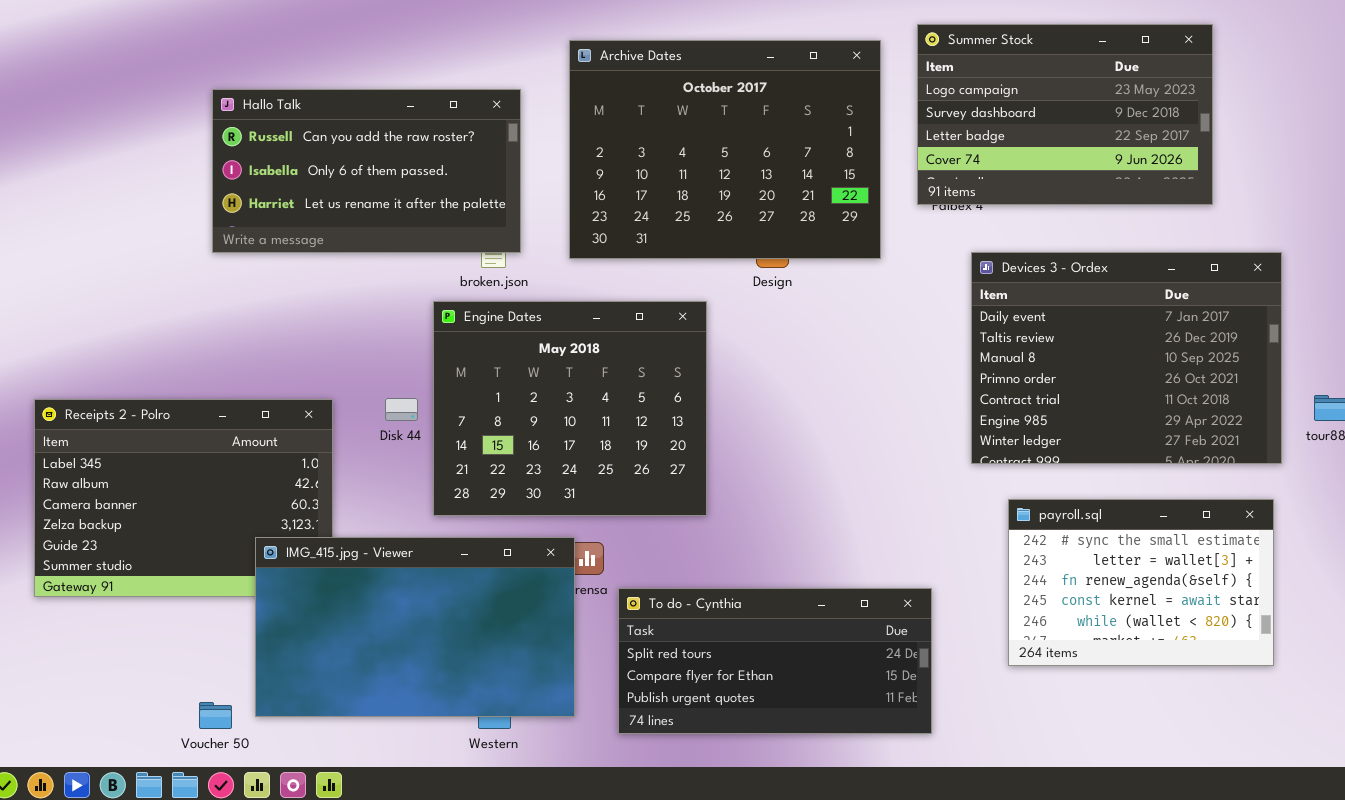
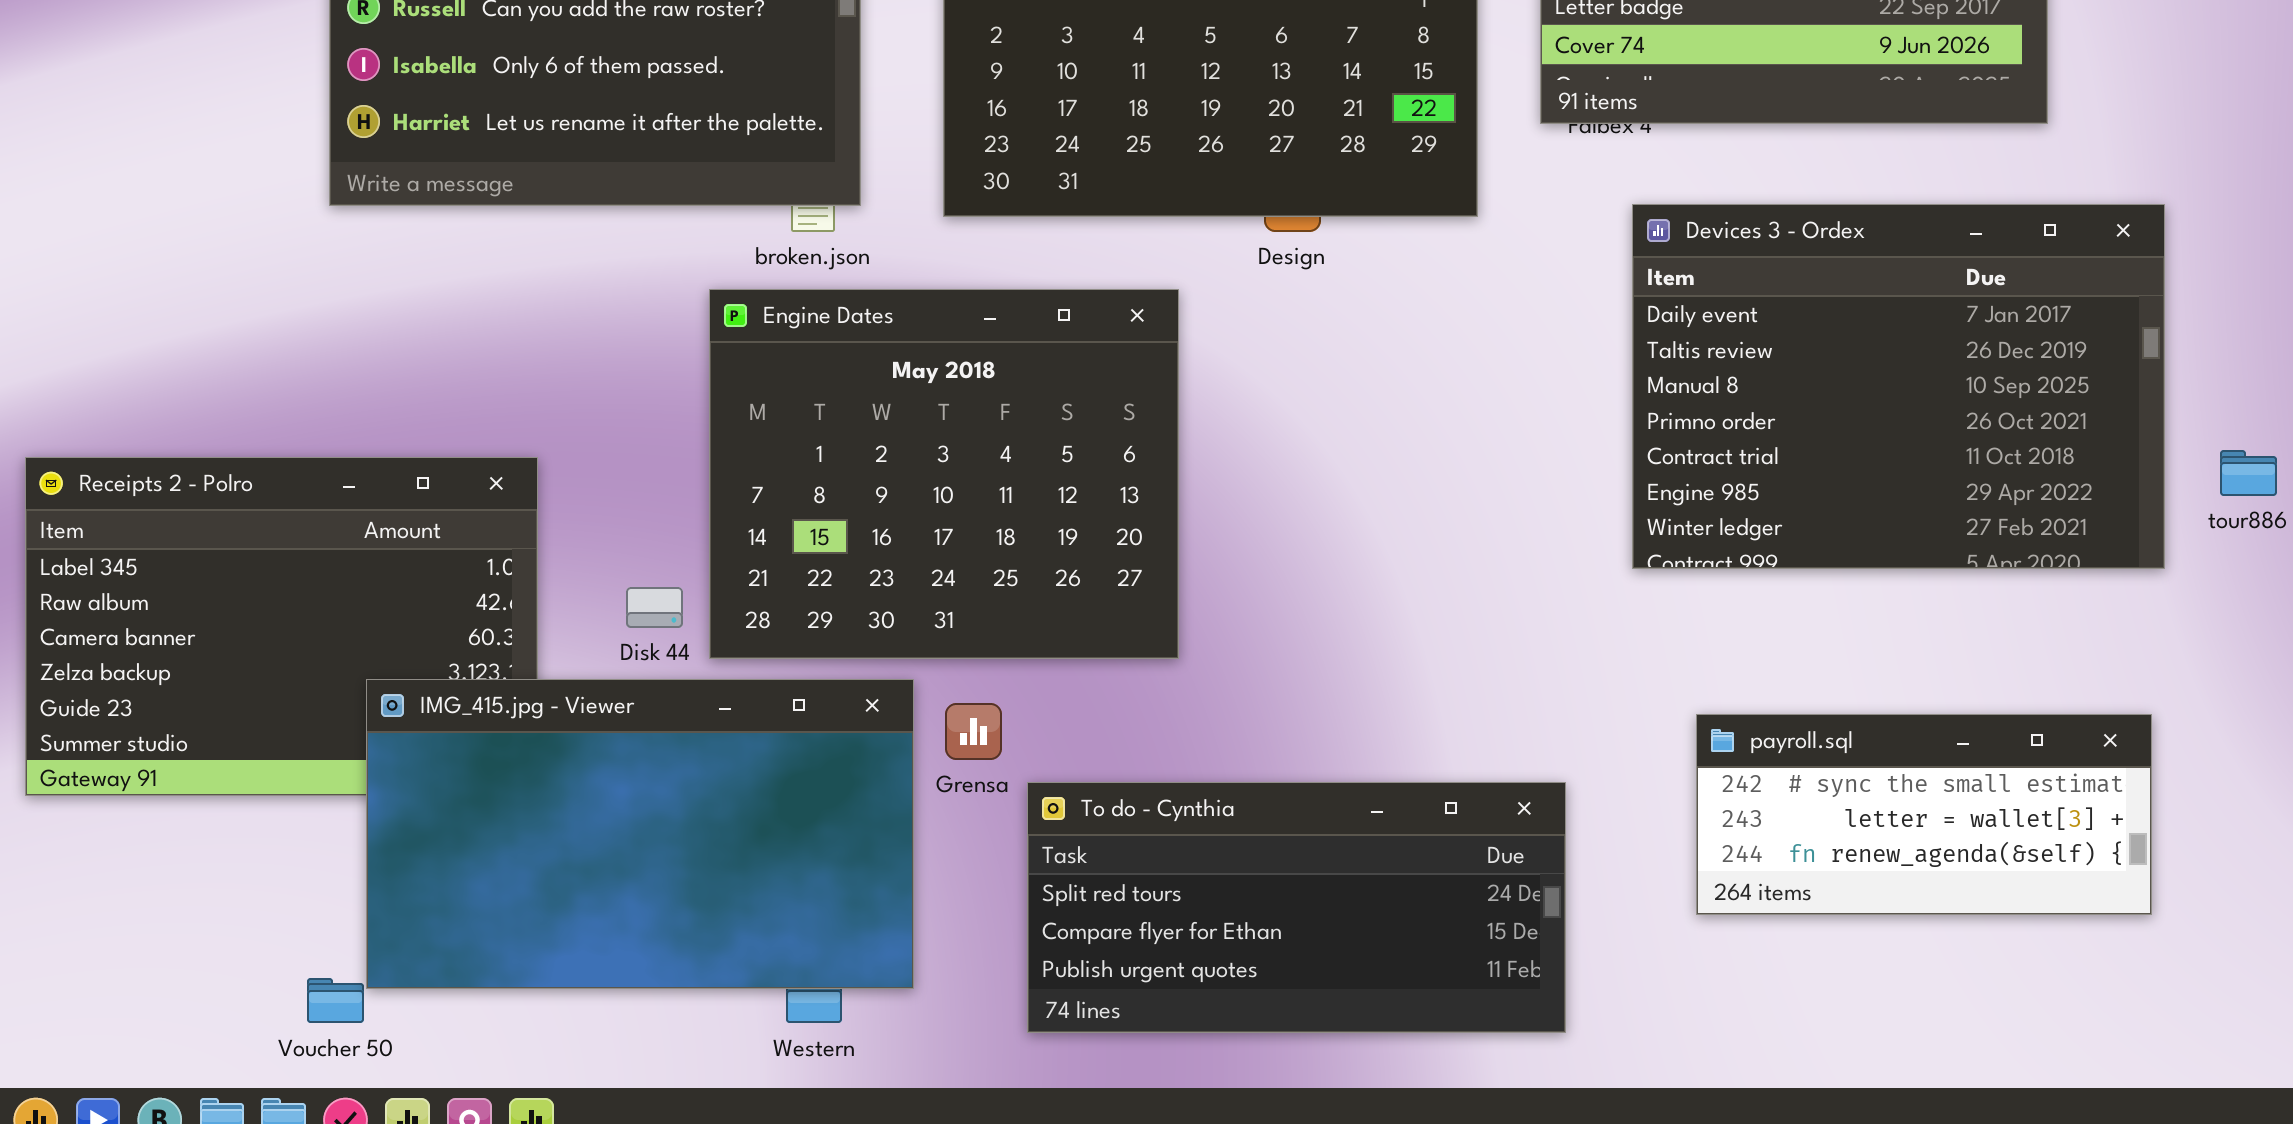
Disk 44: [385,398,418,421] -> [626,587,683,628], moved
payroll.sql: [1008,499,1274,666] -> [1696,714,2152,915], resized
IMG_415.jpg - Viewer: [255,537,575,717] -> [366,679,914,989], moved

